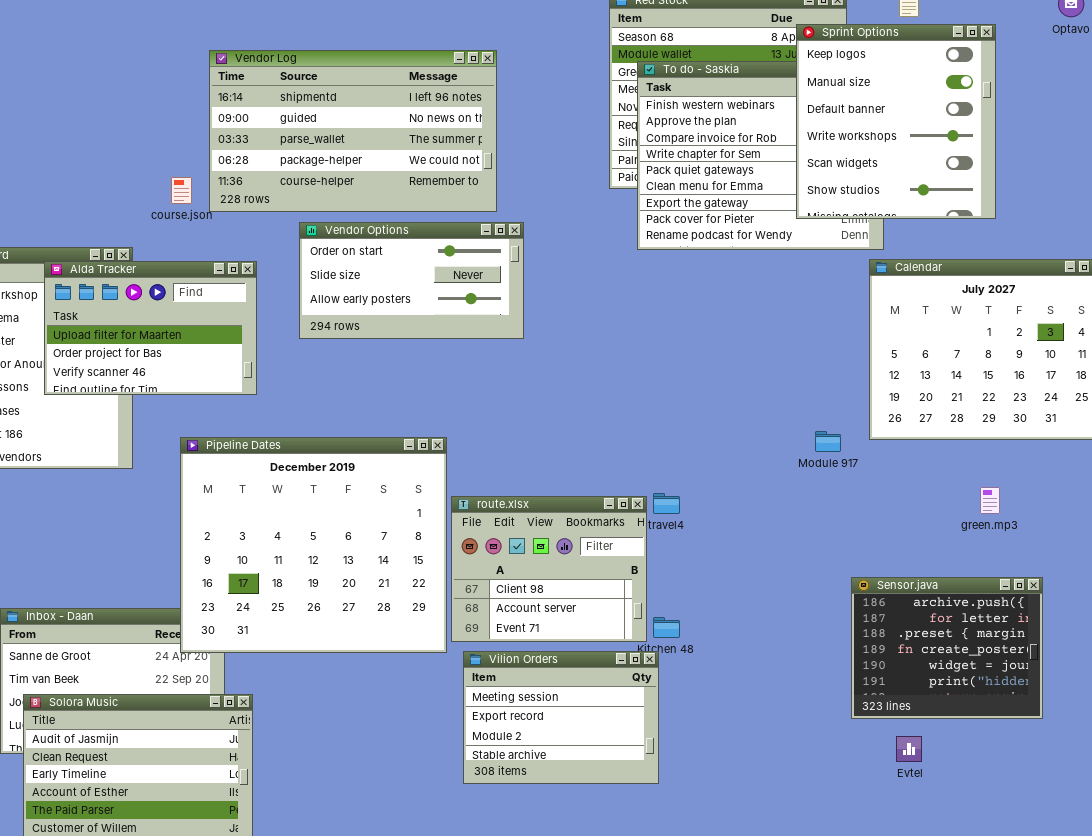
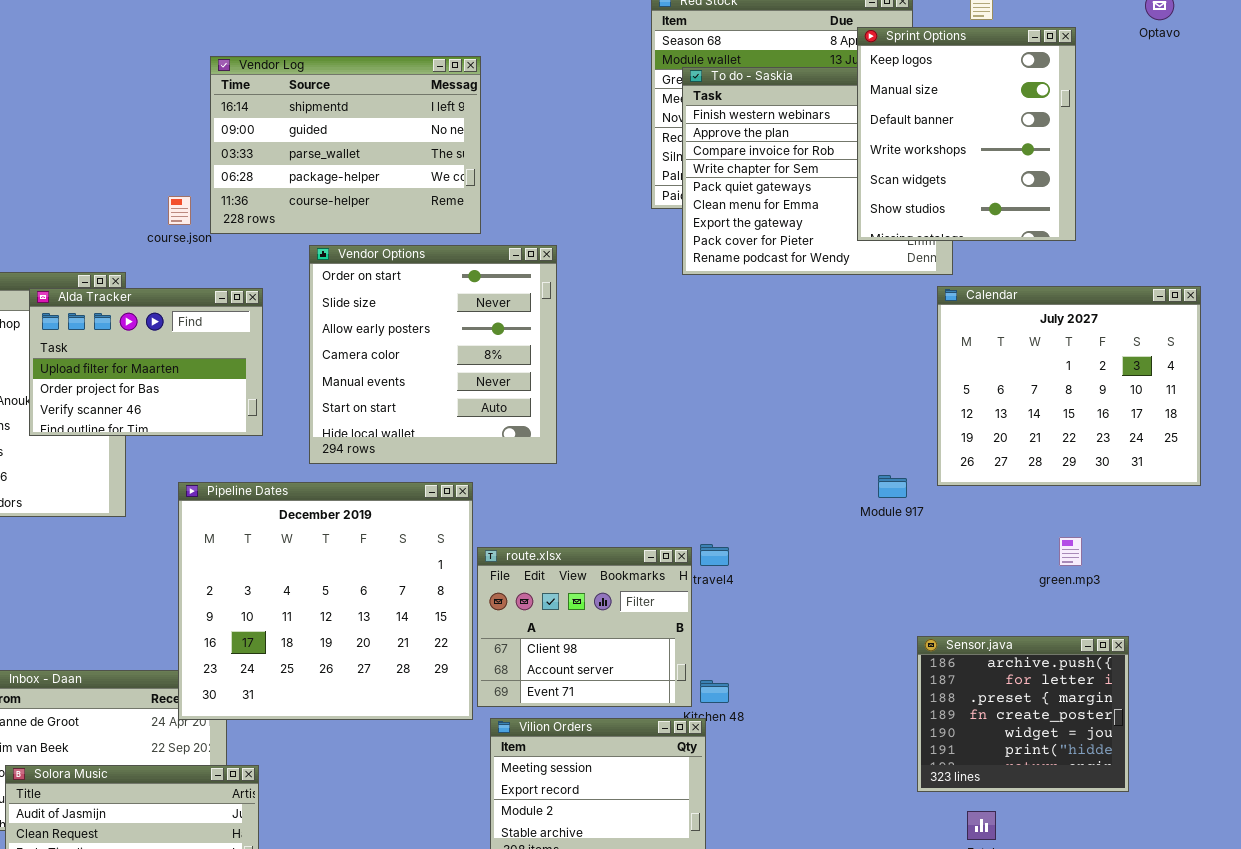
Vendor Log: [209,50,497,212] -> [210,56,481,234], resized
Vendor Options: [299,222,524,339] -> [309,245,557,464], resized

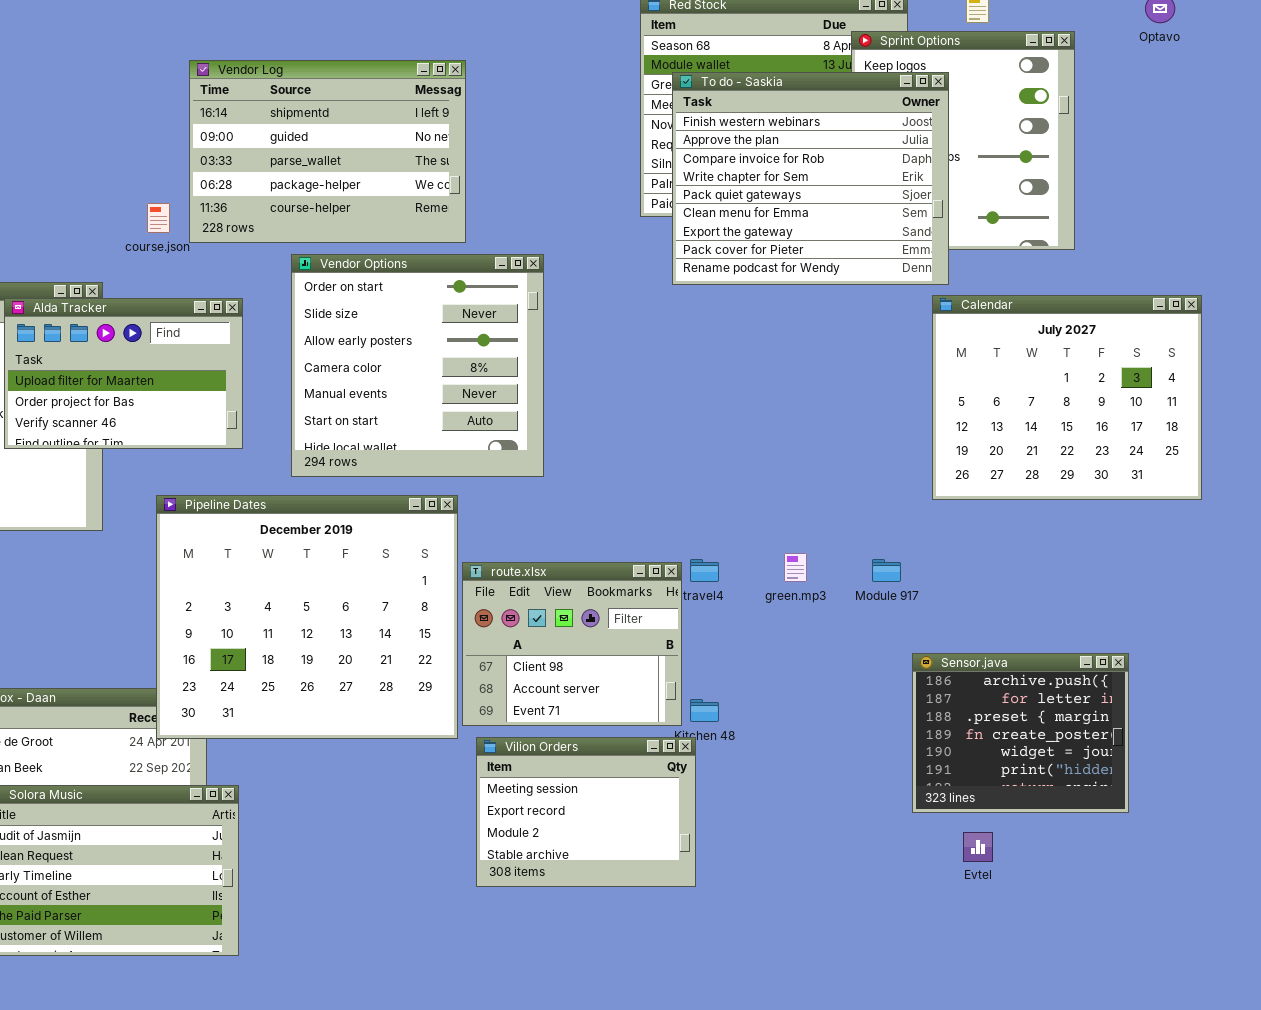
To do - Saskia: [682,67,953,275] -> [672,72,949,285], raised
Module 917: [878,475,907,498] -> [872,559,901,582], moved
green.mp3: [1059,537,1082,566] -> [784,553,807,582], moved

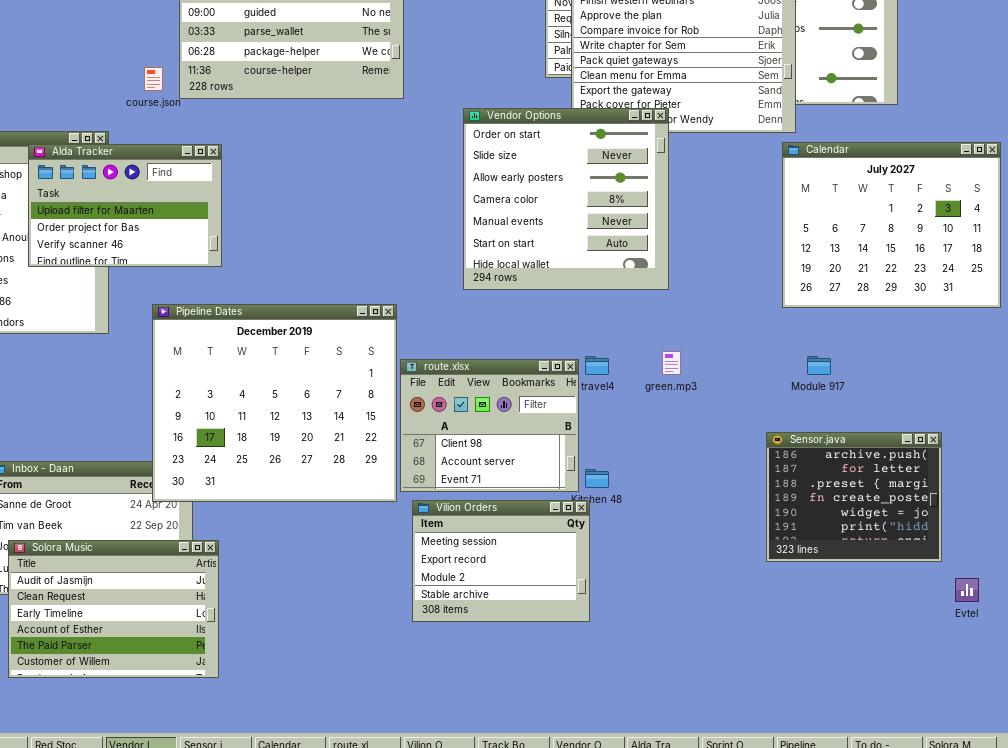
Vendor Options: [291,254,544,477] -> [463,108,669,290], moved
Module 917: [872,559,901,582] -> [807,356,831,375], moved
Evtel: [963,832,993,862] -> [955,578,979,602], moved

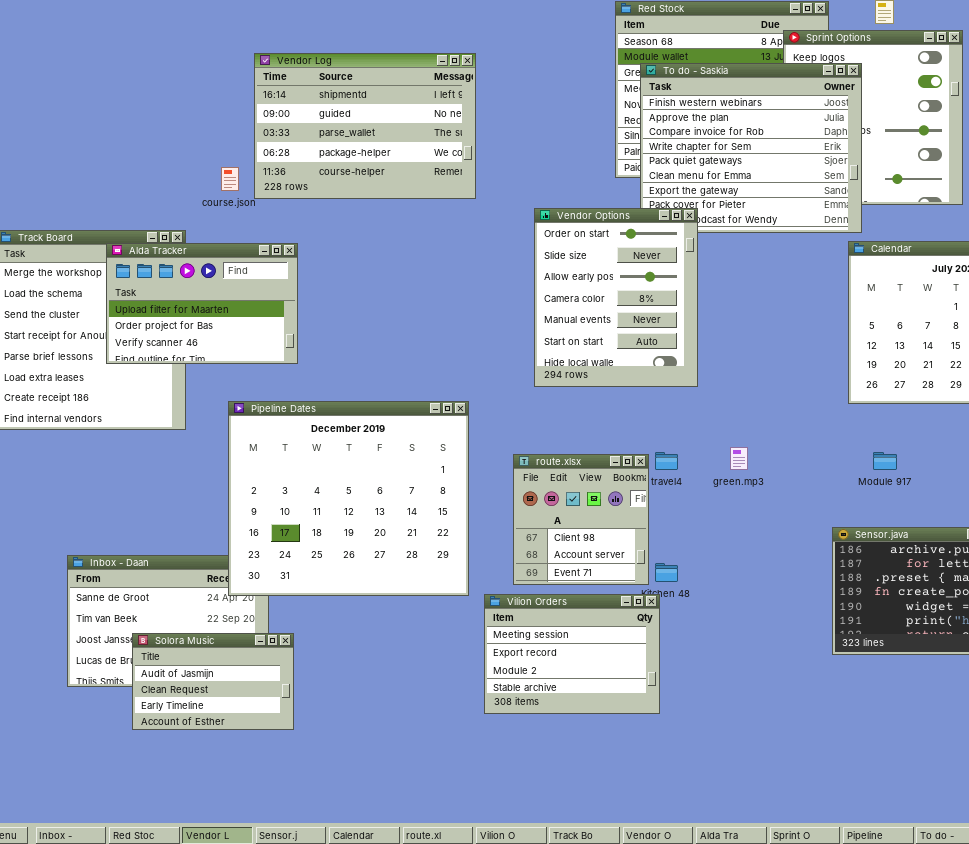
Vendor Options: [463,108,669,290] -> [534,208,698,387], resized
route.xlsx: [400,359,579,492] -> [513,454,649,585], resized
Solora Music: [8,540,219,678] -> [132,633,294,730], resized

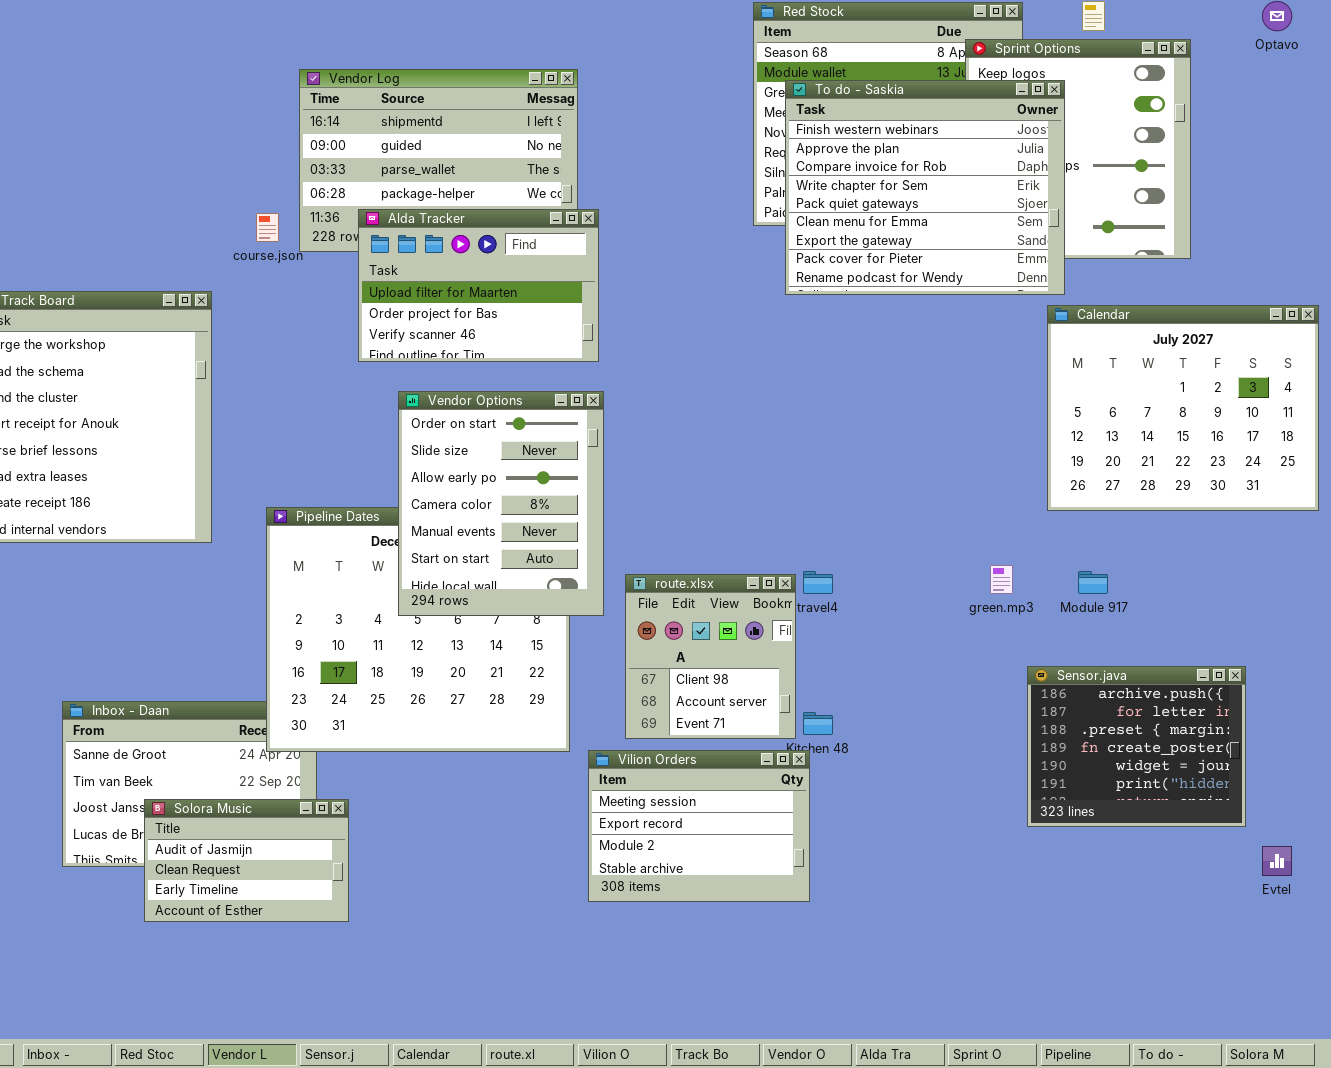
Vendor Options: [534,208,698,387] -> [398,391,604,616], moved
Alda Tracker: [106,243,298,364] -> [358,209,599,362], moved
green.mp3: [730,447,748,470] -> [990,565,1013,594], moved

